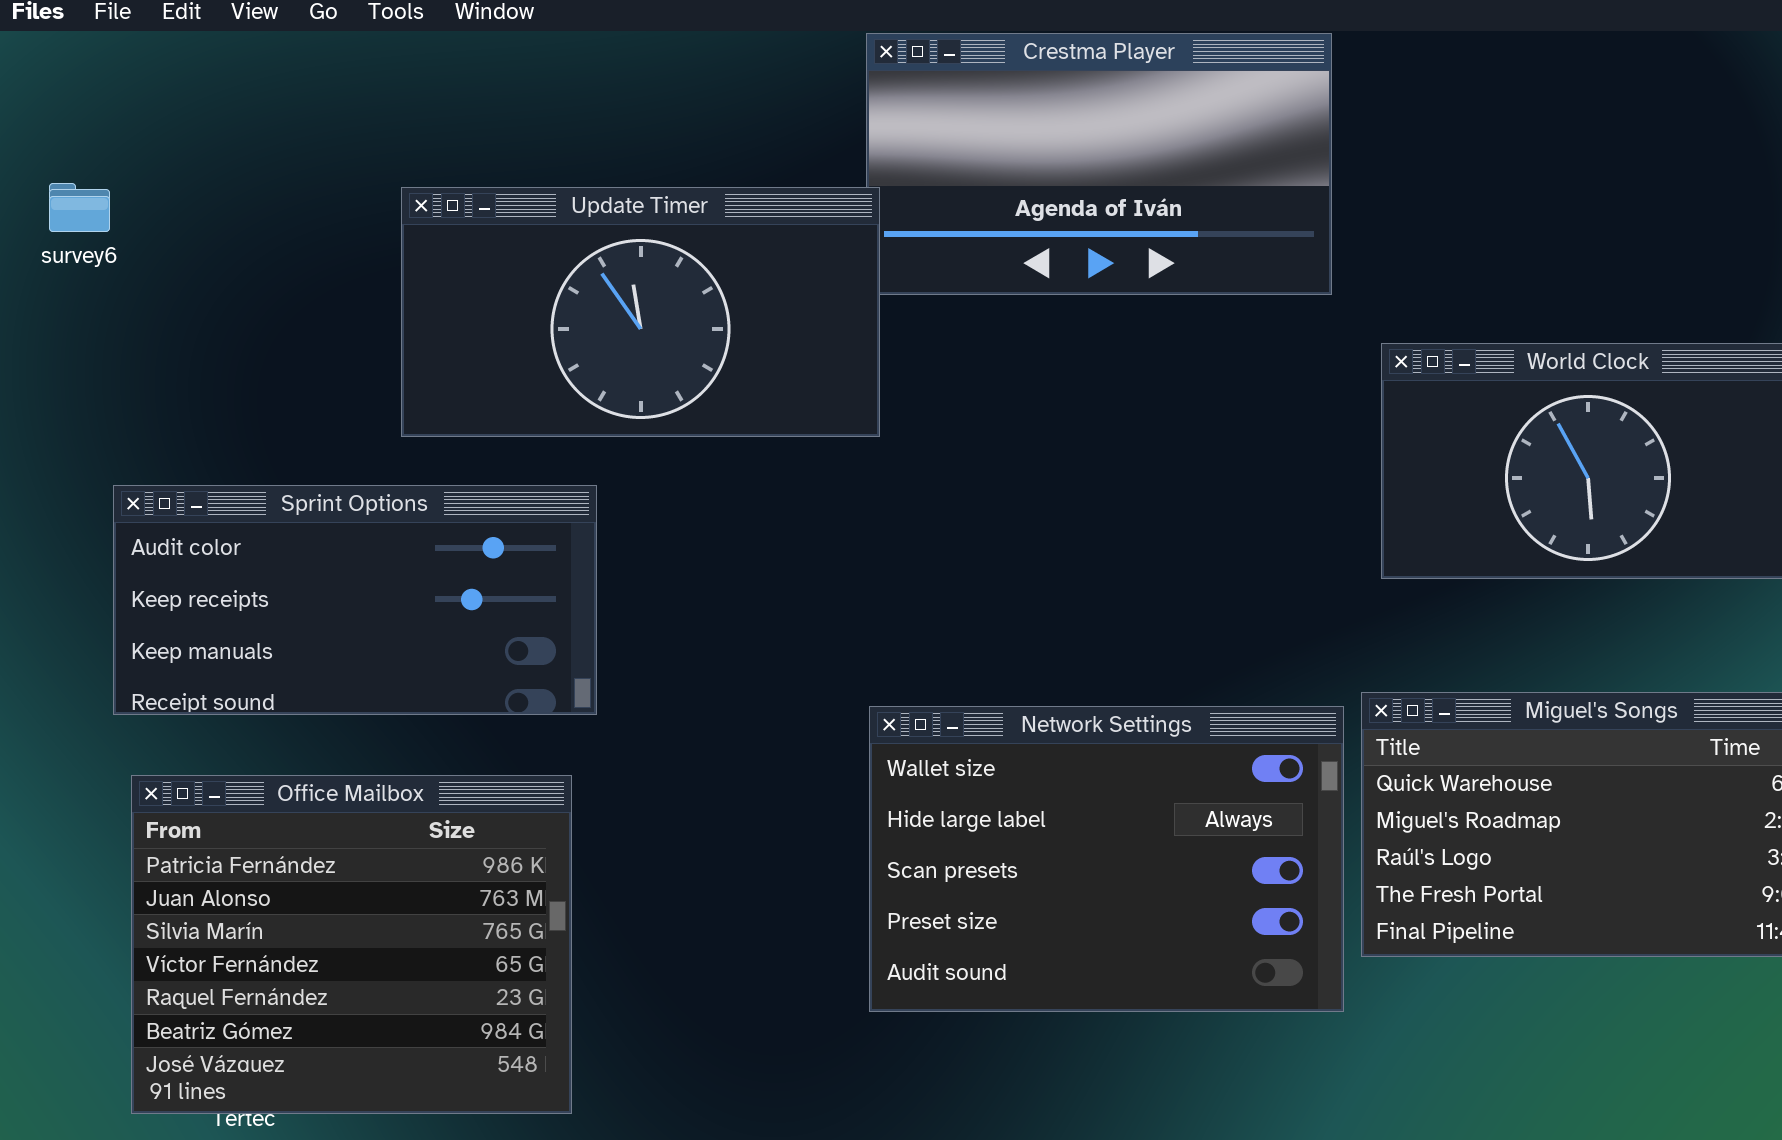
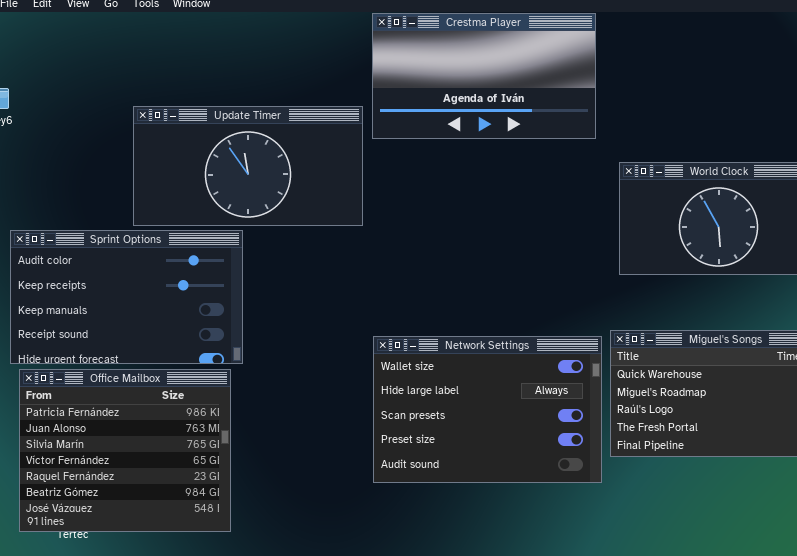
Update Timer: [401,187,880,437] -> [133,106,363,226], moved
Sprint Options: [113,485,597,715] -> [10,230,243,364], resized

